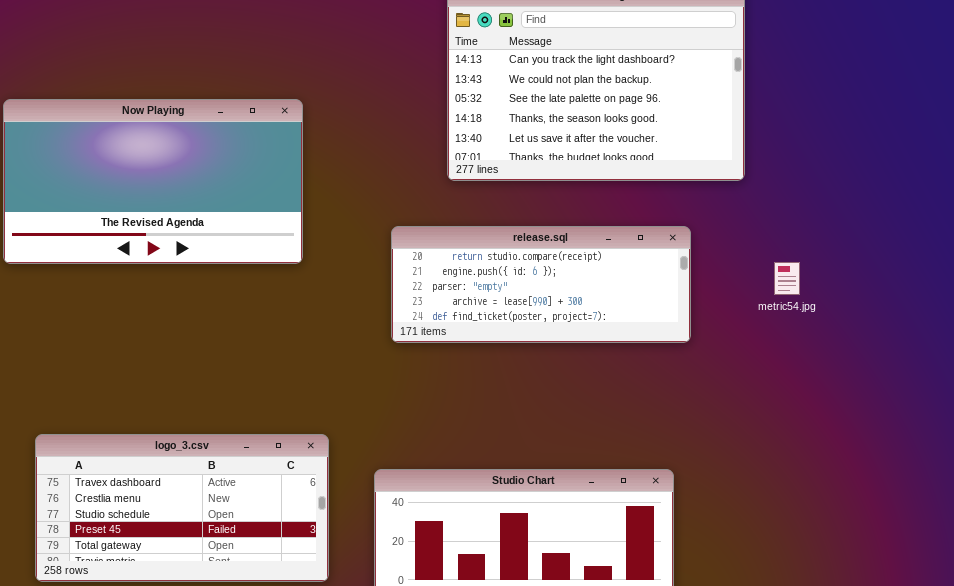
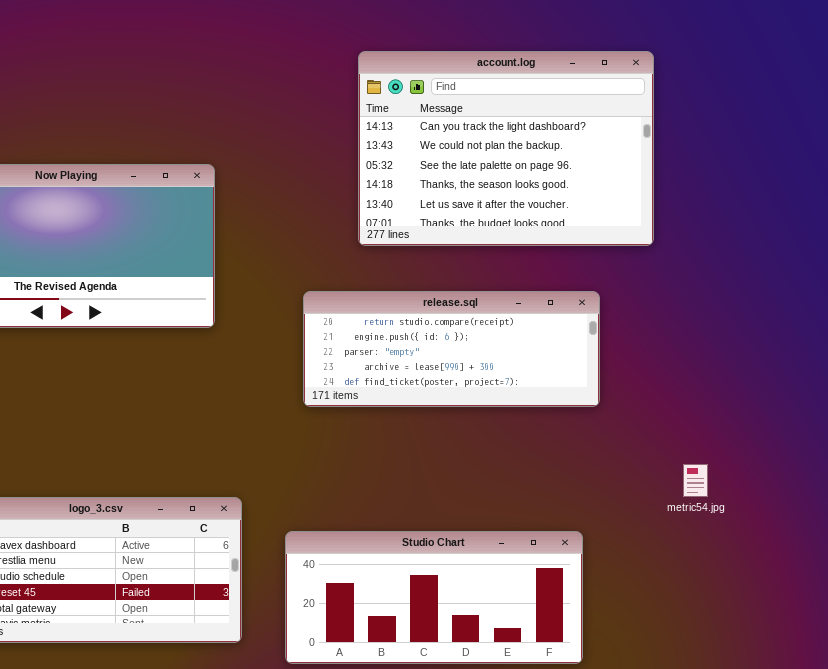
metric54.jpg: [774,262,800,295] -> [683,464,708,497], moved

